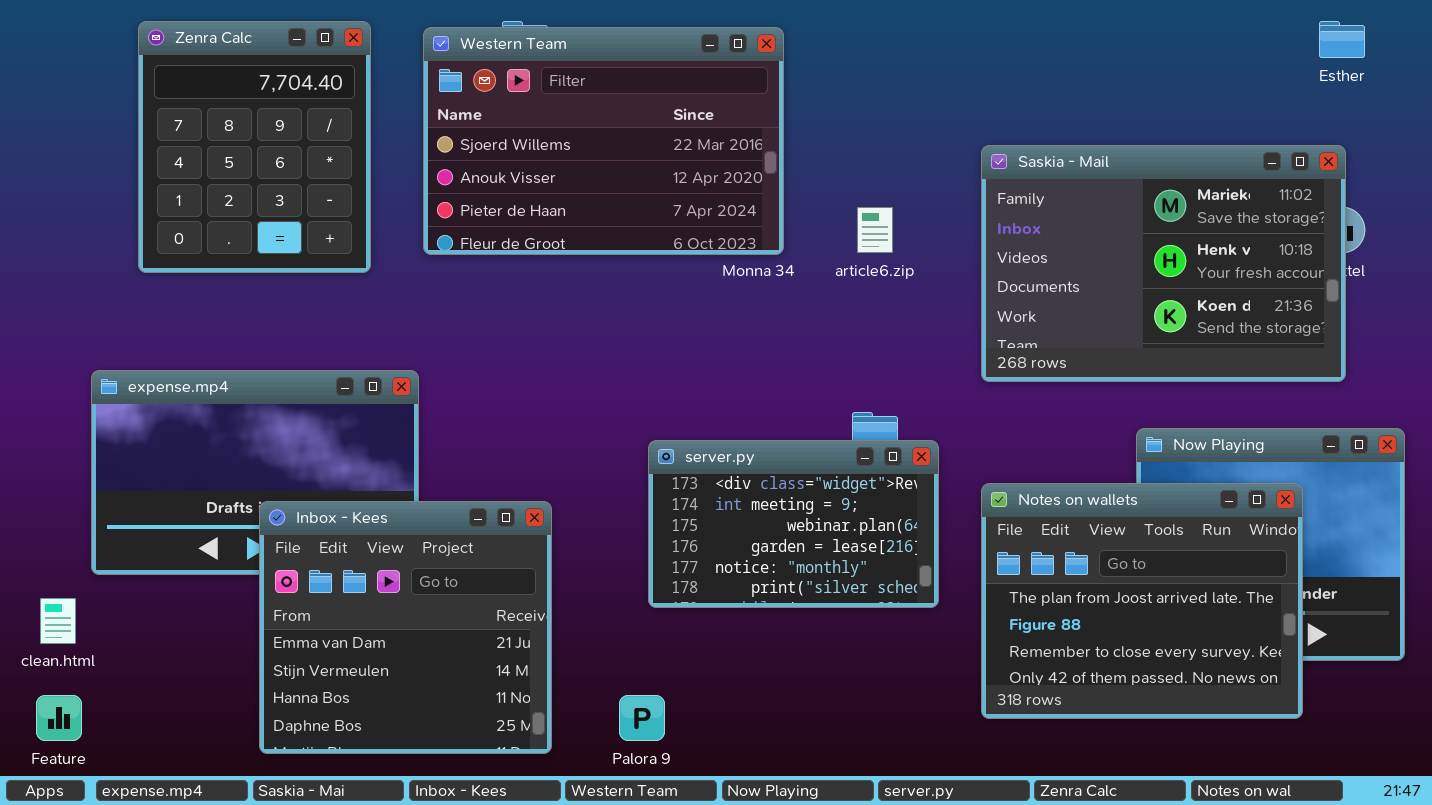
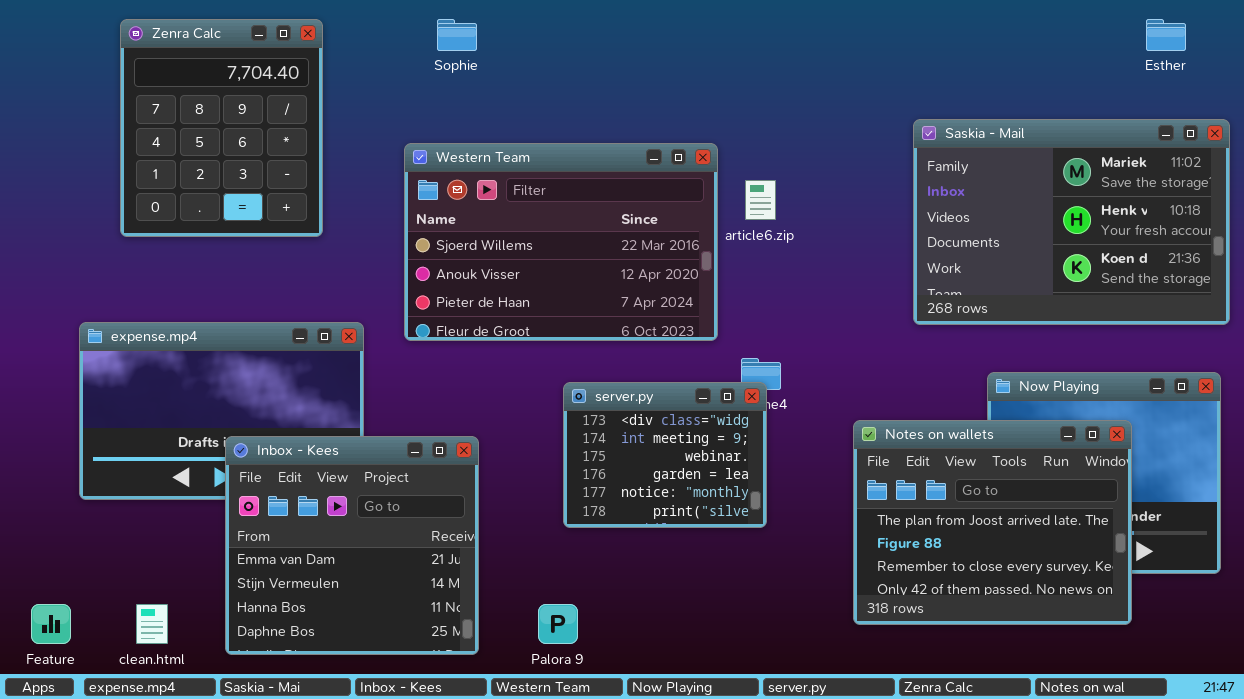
Western Team: [423,27,784,255] -> [404,143,718,341], moved
Saskia - Mail: [981,145,1346,382] -> [913,119,1230,325], moved
server.py: [648,440,939,608] -> [563,382,767,528], resized
clean.html: [40,598,76,644] -> [136,604,168,644], moved

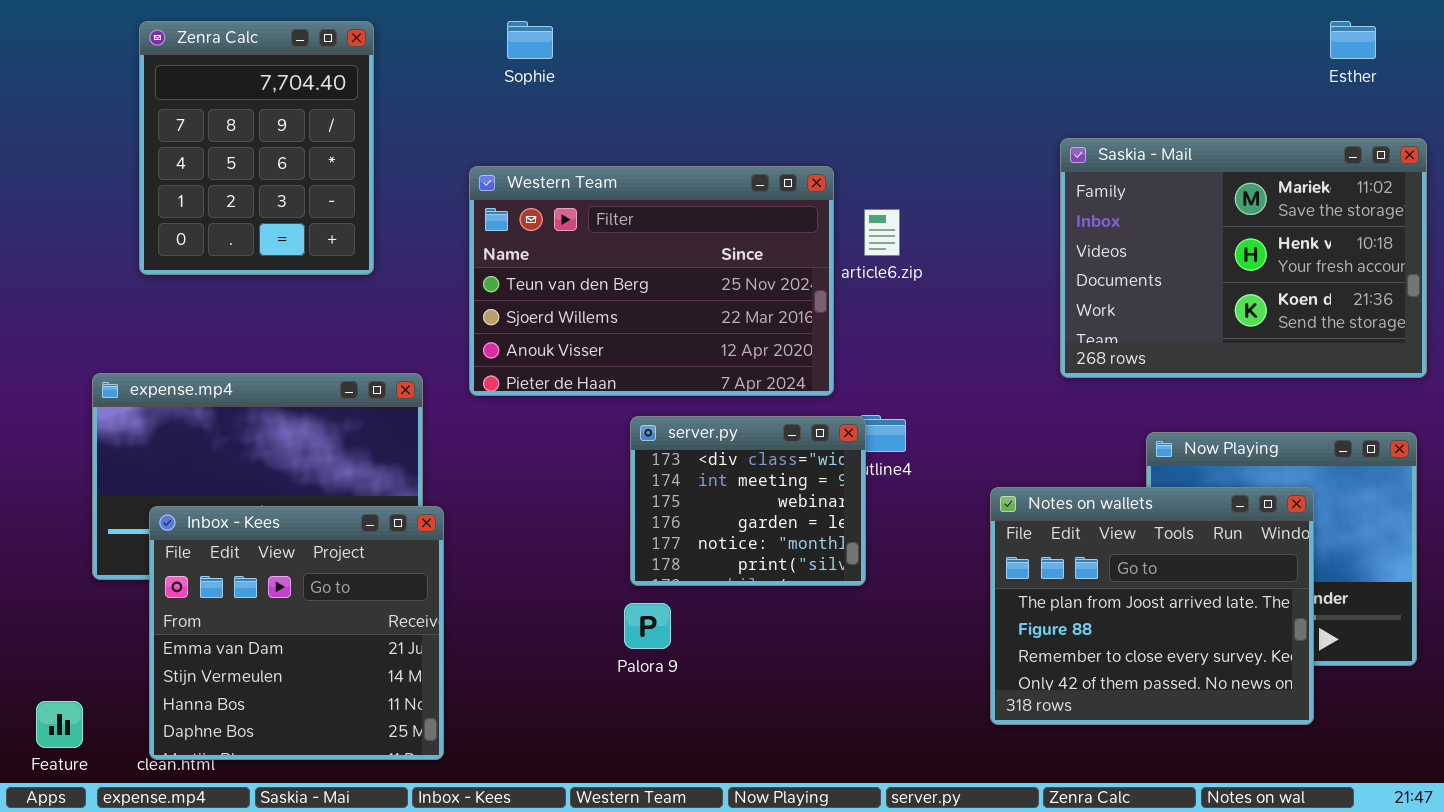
Western Team: [404,143,718,341] -> [469,166,834,396], scrolled up 1 row
server.py: [563,382,767,528] -> [630,416,866,586], moved
Inbox - Kees: [225,436,479,655] -> [149,506,444,760], moved
Palora 9: [538,604,578,644] -> [624,603,671,649], moved

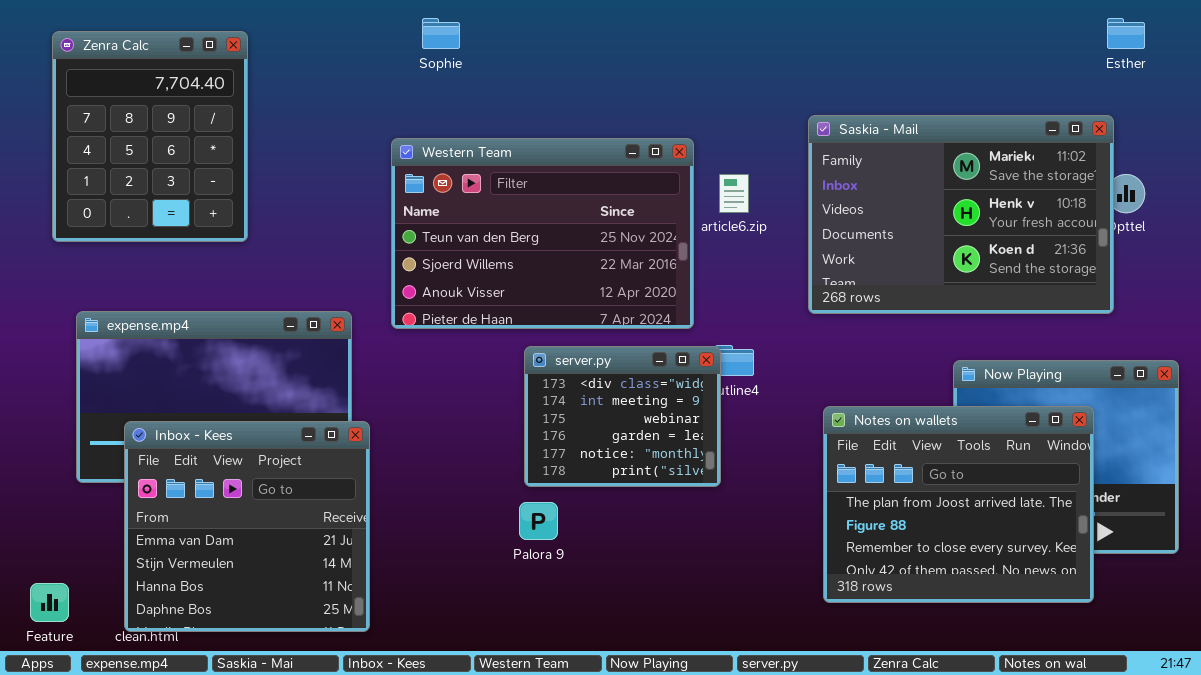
Zenra Calc: [139,21,374,275] -> [52,31,248,242], moved
Saskia - Mail: [1060,138,1427,378] -> [808,115,1114,314], moved

